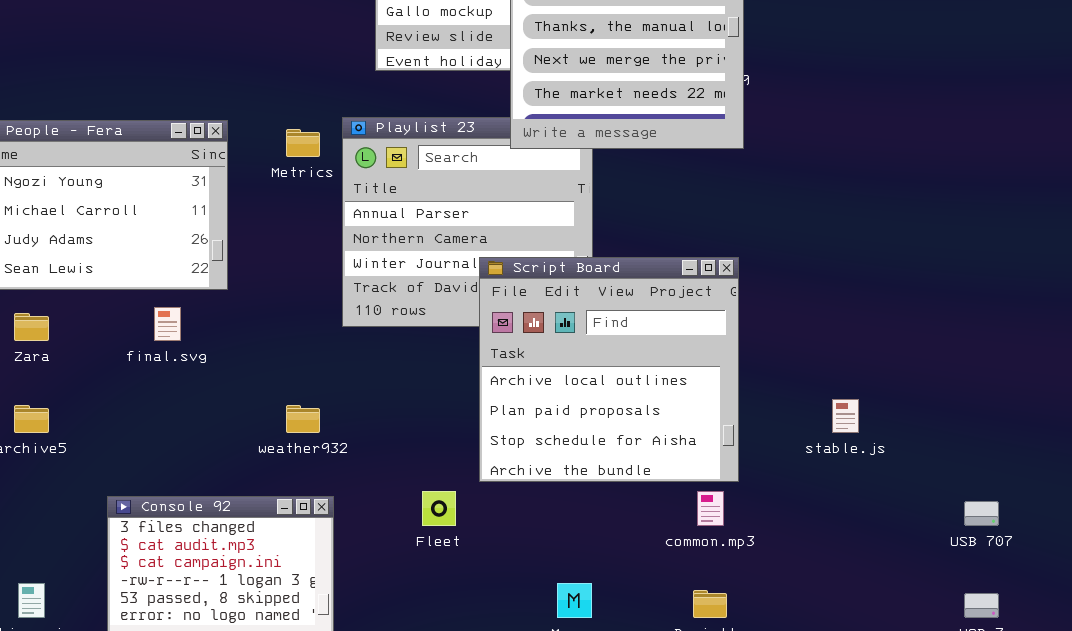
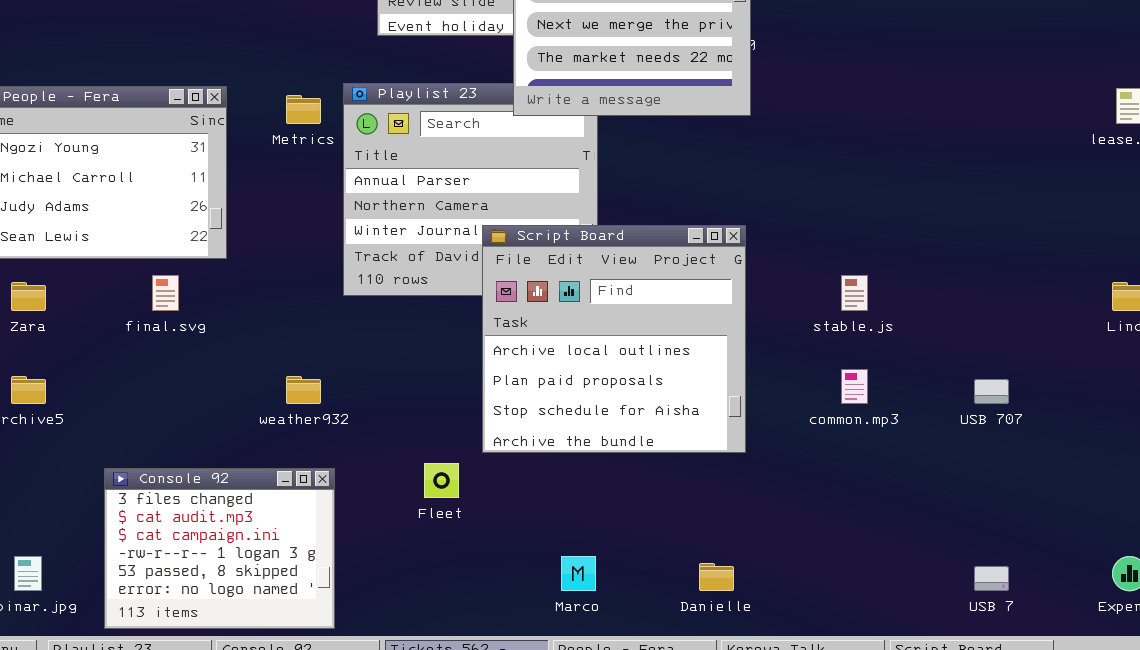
stable.js: [832,399,859,433] -> [841,275,868,311], moved
common.mp3: [697,491,724,526] -> [841,369,868,404], moved
USB 707: [964,501,999,526] -> [974,379,1009,404], moved

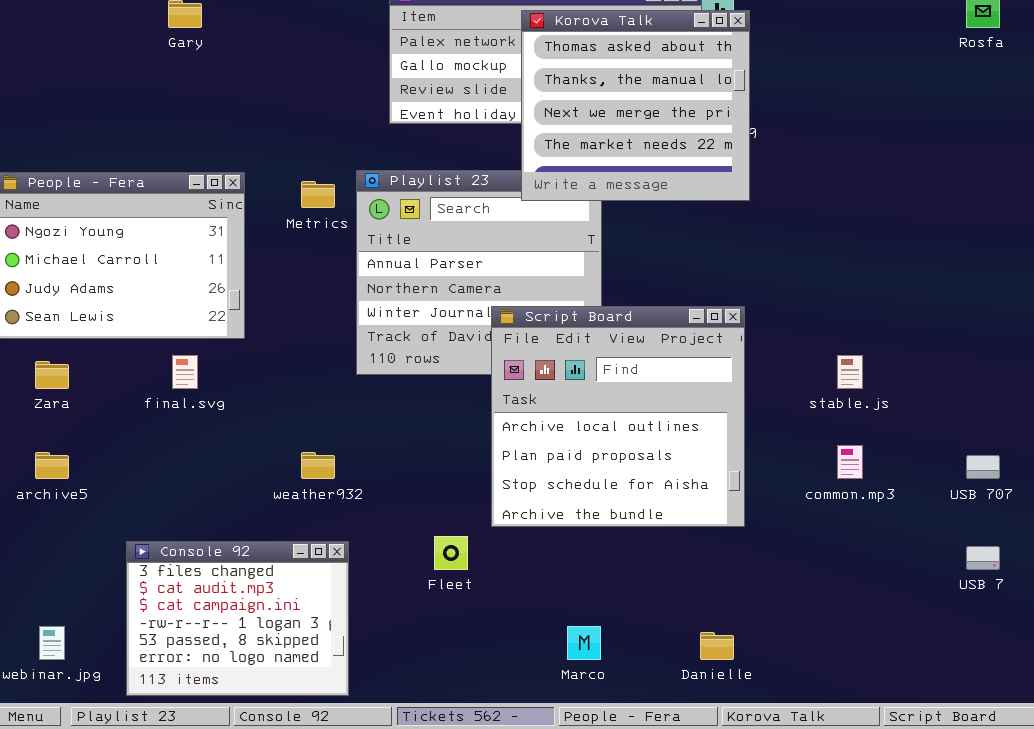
USB 7: [974,566,1009,591] -> [966,546,1000,570], moved

